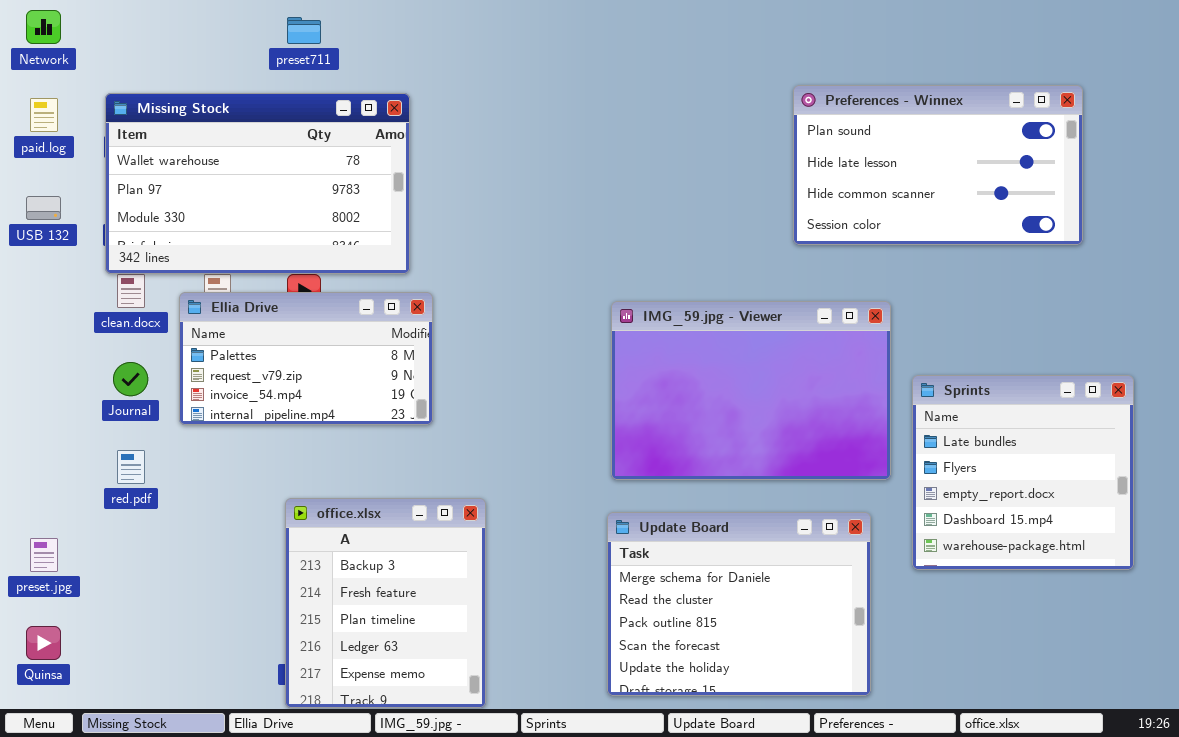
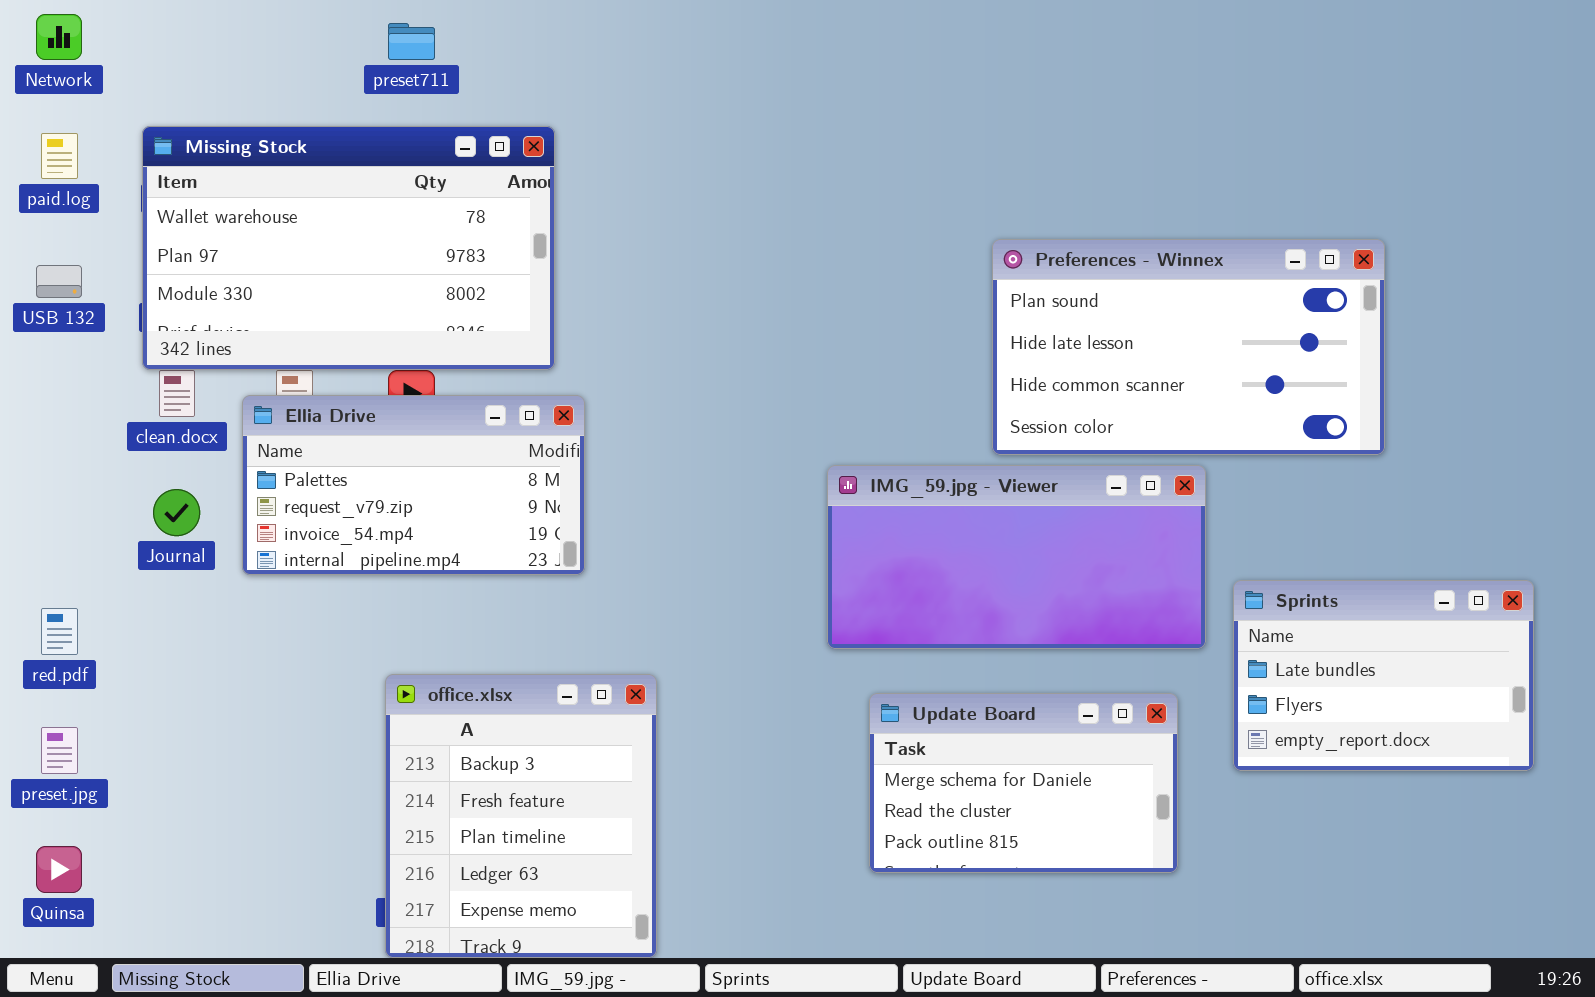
Preferences - Winnex: [793,85,1083,245] -> [992,239,1385,455], moved
IMG_59.jpg - Viewer: [611,301,891,480] -> [827,465,1206,649], resized
Sprints: [912,375,1134,570] -> [1233,580,1534,771], resized
red.pdf: [117,450,145,484] -> [41,608,78,655], moved
Update Board: [607,512,871,696] -> [869,693,1178,873], resized

